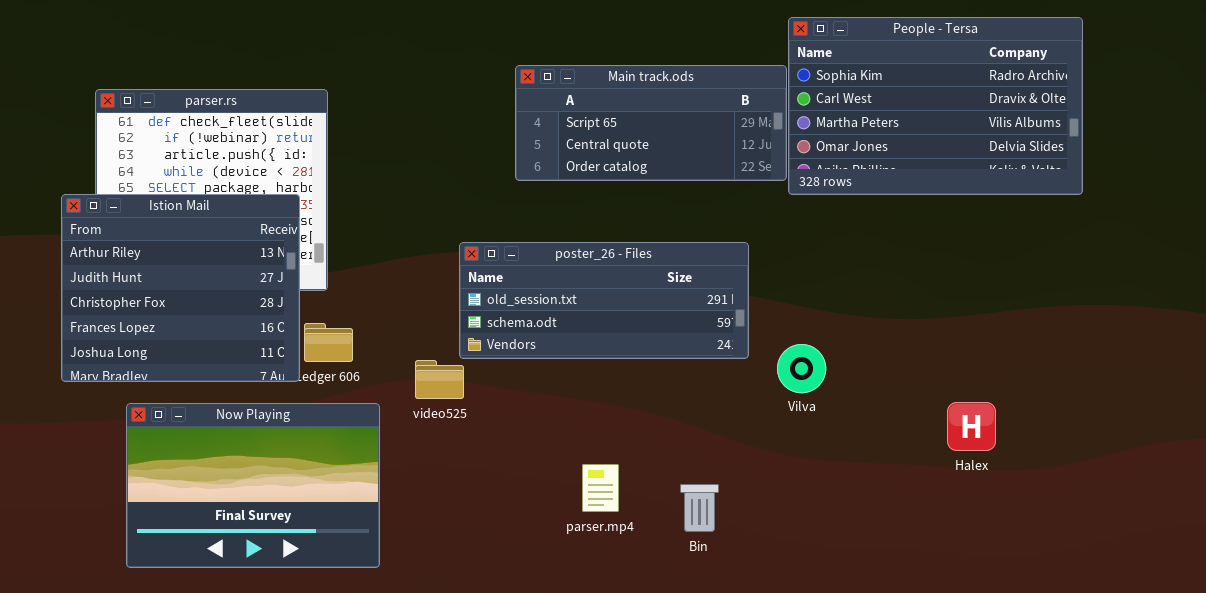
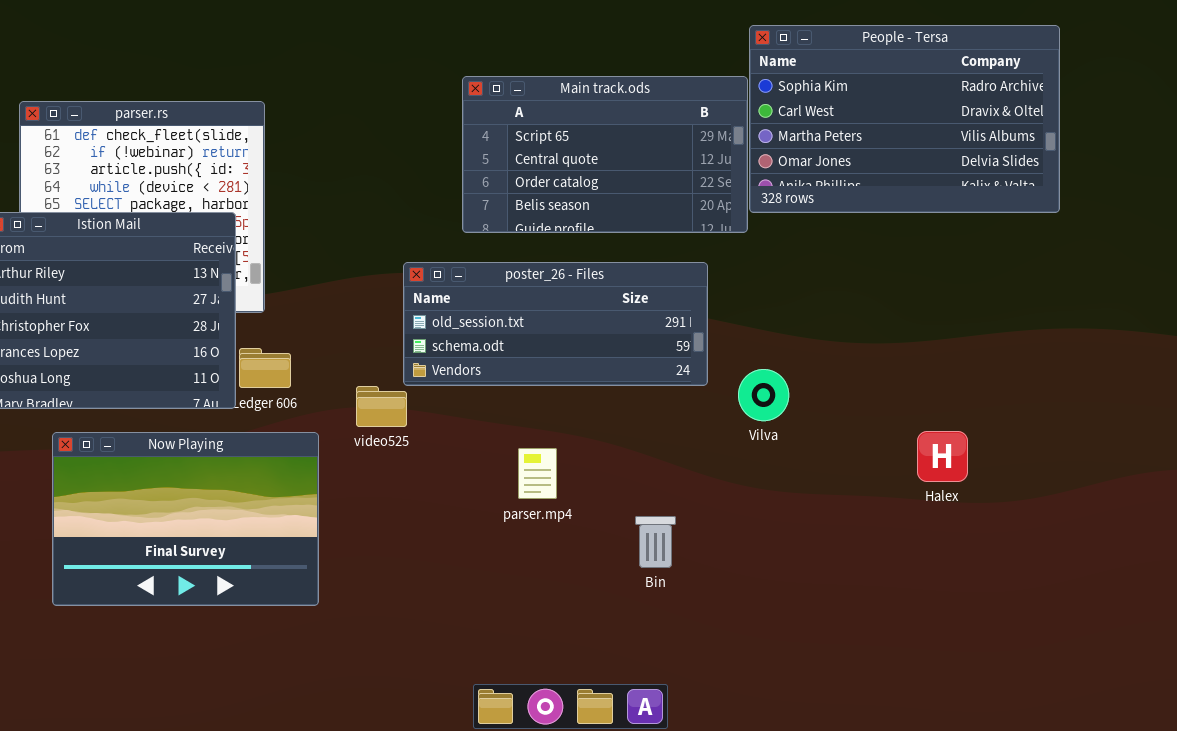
Main track.ods: [515,65,787,181] -> [462,76,748,233], resized
parser.mp4: [582,464,619,512] -> [518,448,557,499], moved

